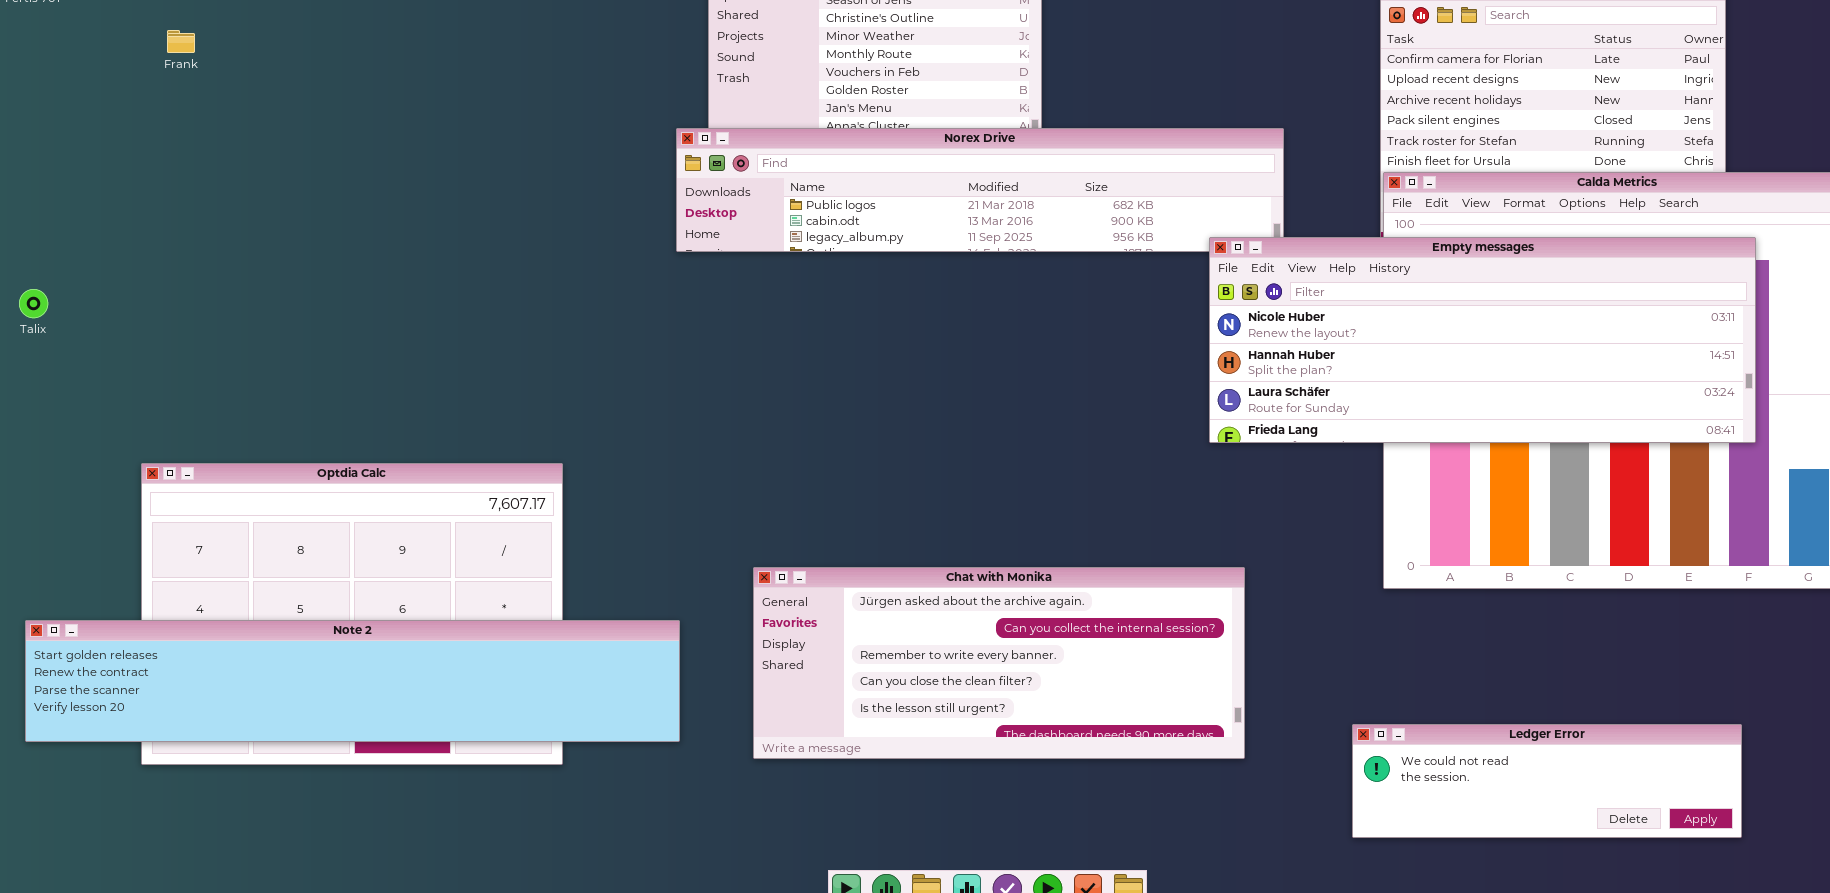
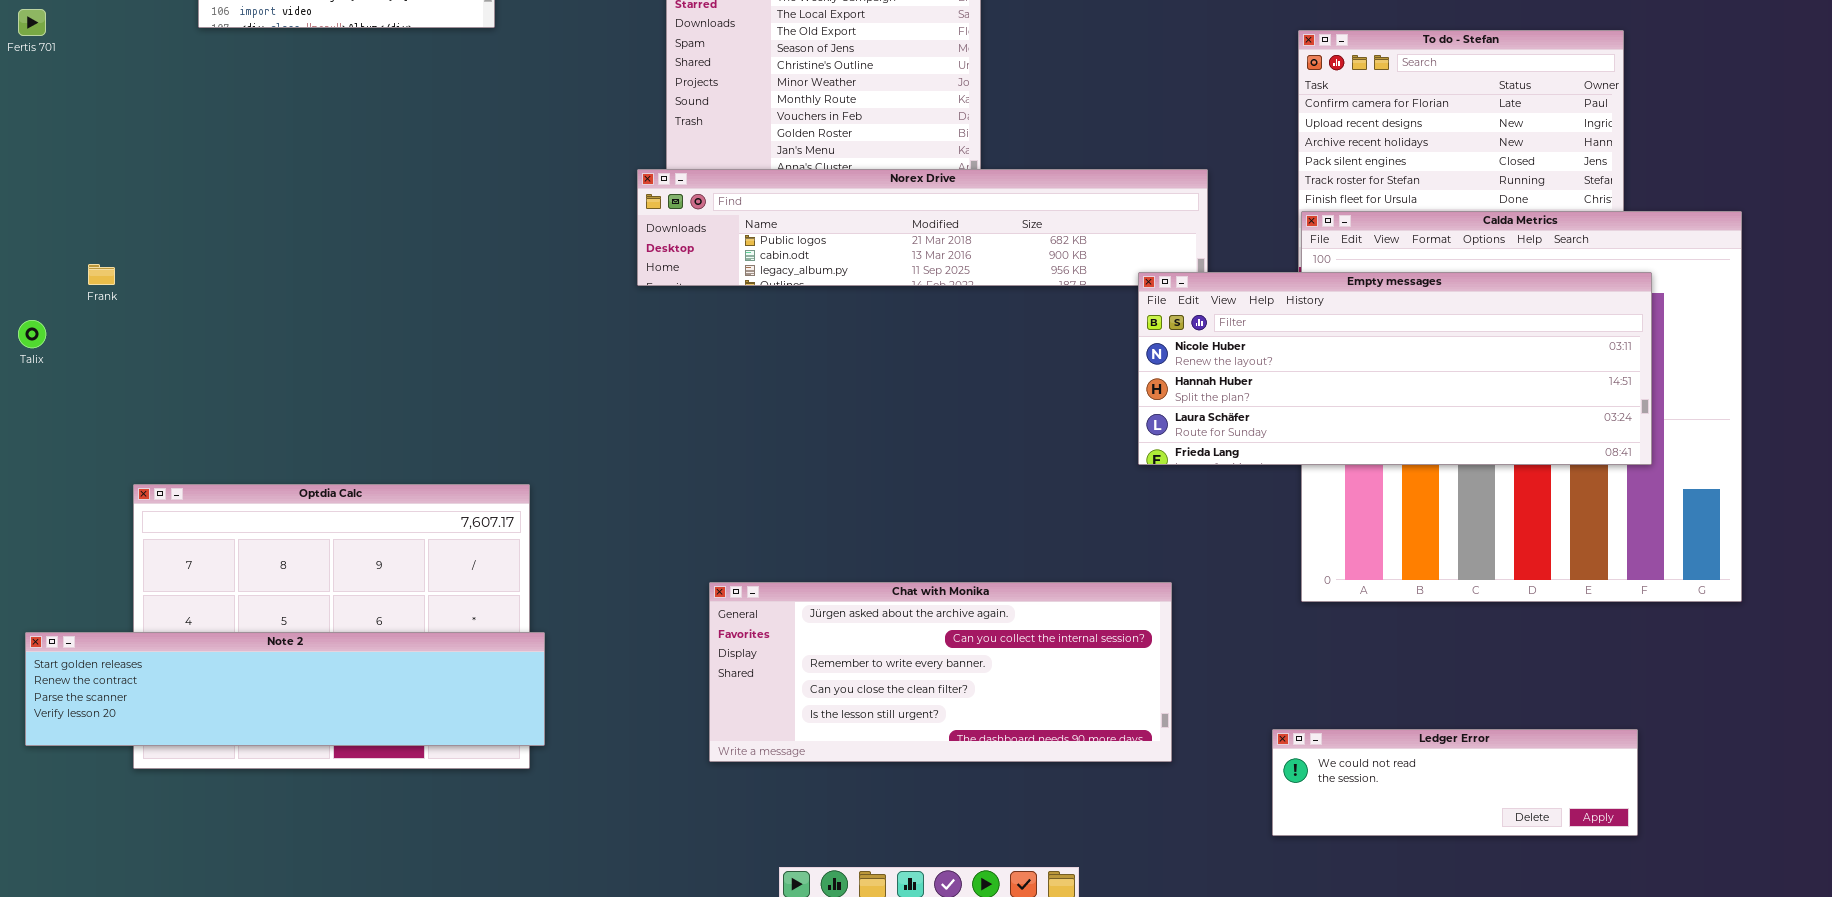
Frank: [167,30,195,53] -> [88,264,115,285], moved
Note 2: [25,620,680,742] -> [25,632,545,746], resized

